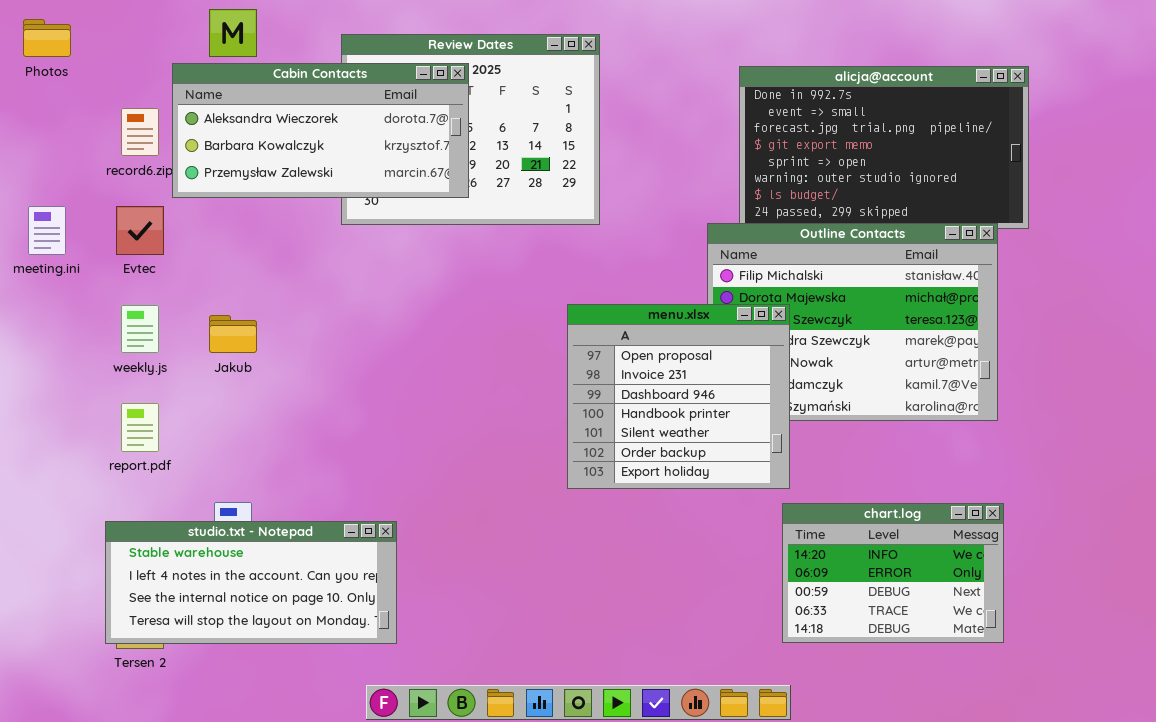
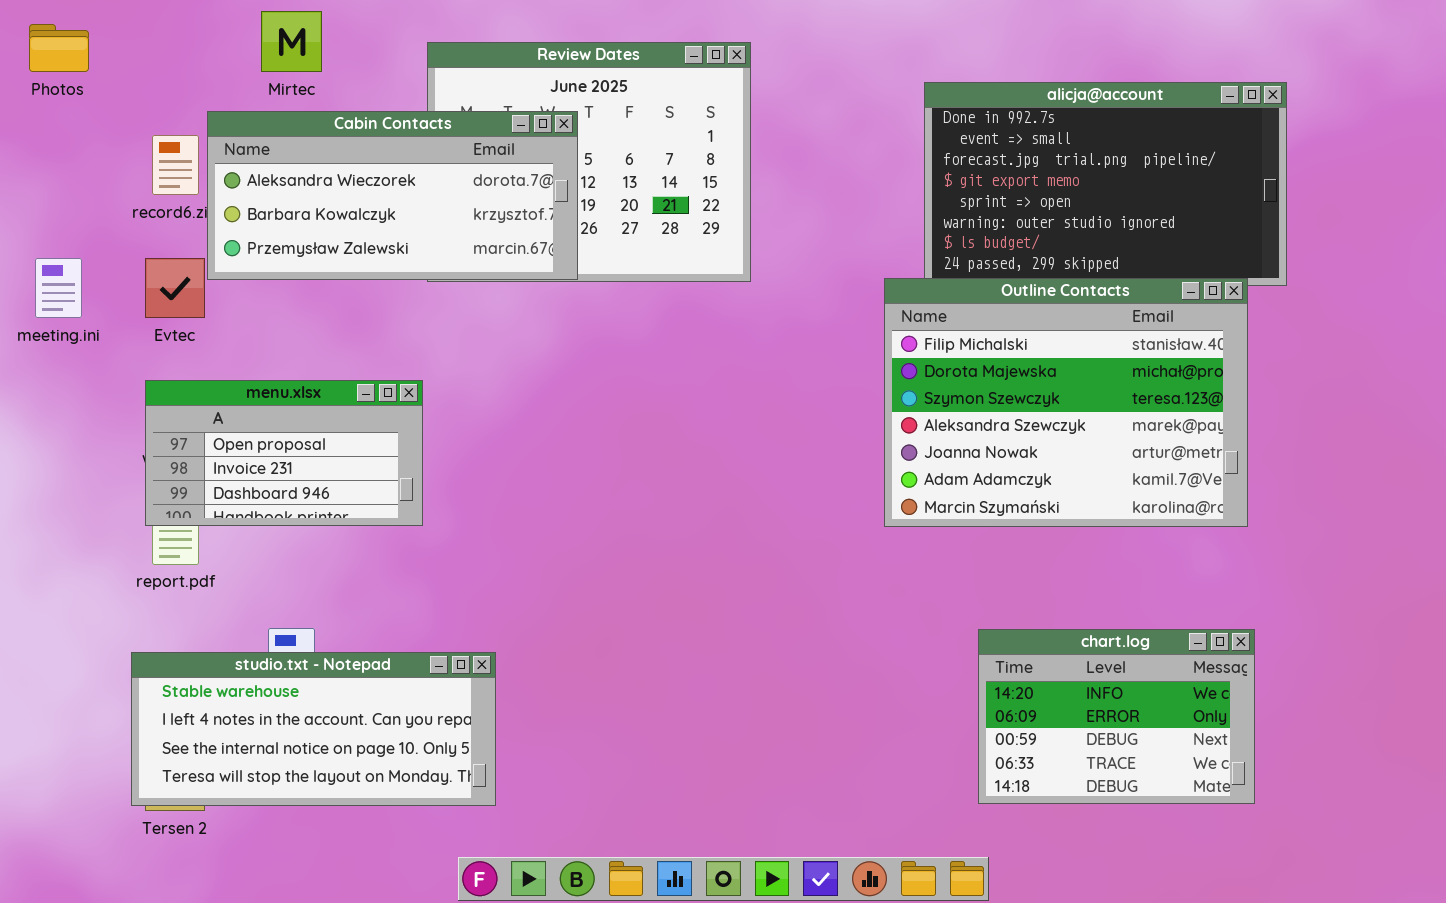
Cabin Contacts: [172,63,469,198] -> [207,111,578,280], moved
menu.xlsx: [567,304,790,489] -> [145,380,423,526], moved, resized

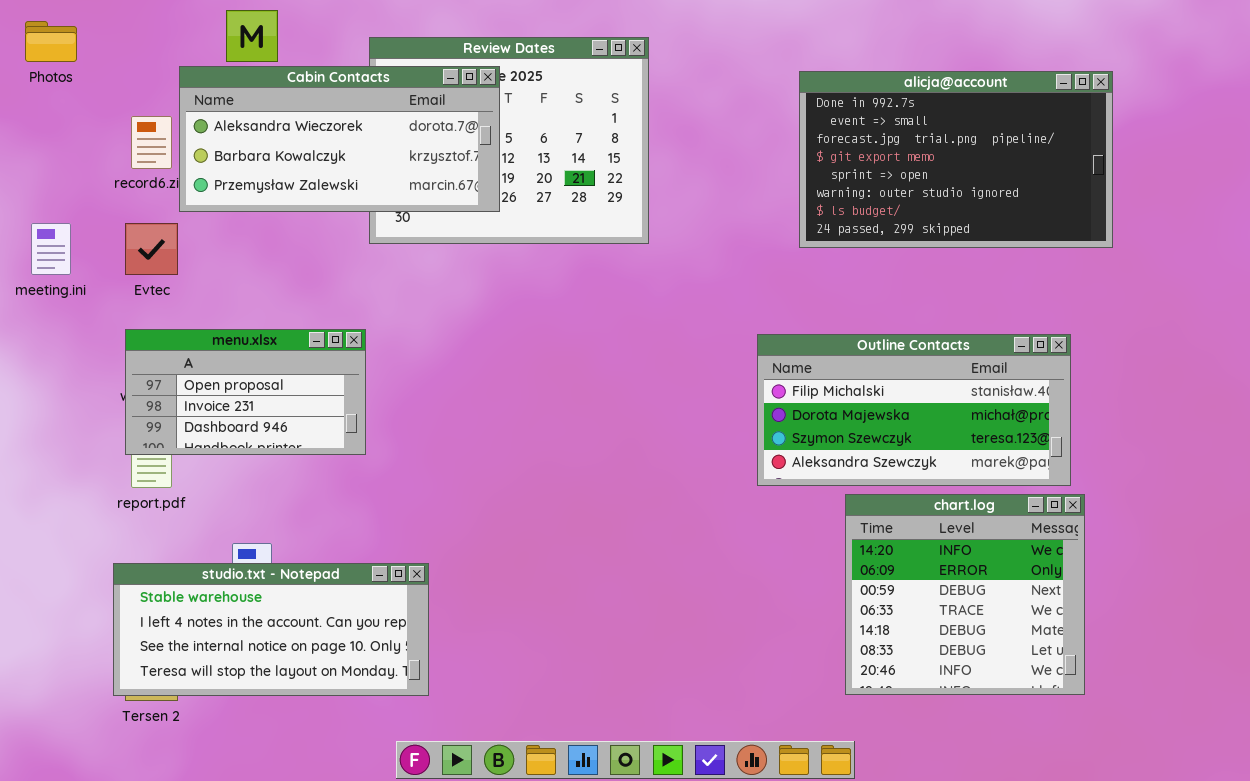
Cabin Contacts: [207,111,578,280] -> [179,66,500,212], moved
Outline Contacts: [884,278,1248,527] -> [757,334,1071,486], moved, resized
chart.log: [978,629,1255,804] -> [845,494,1085,695], resized

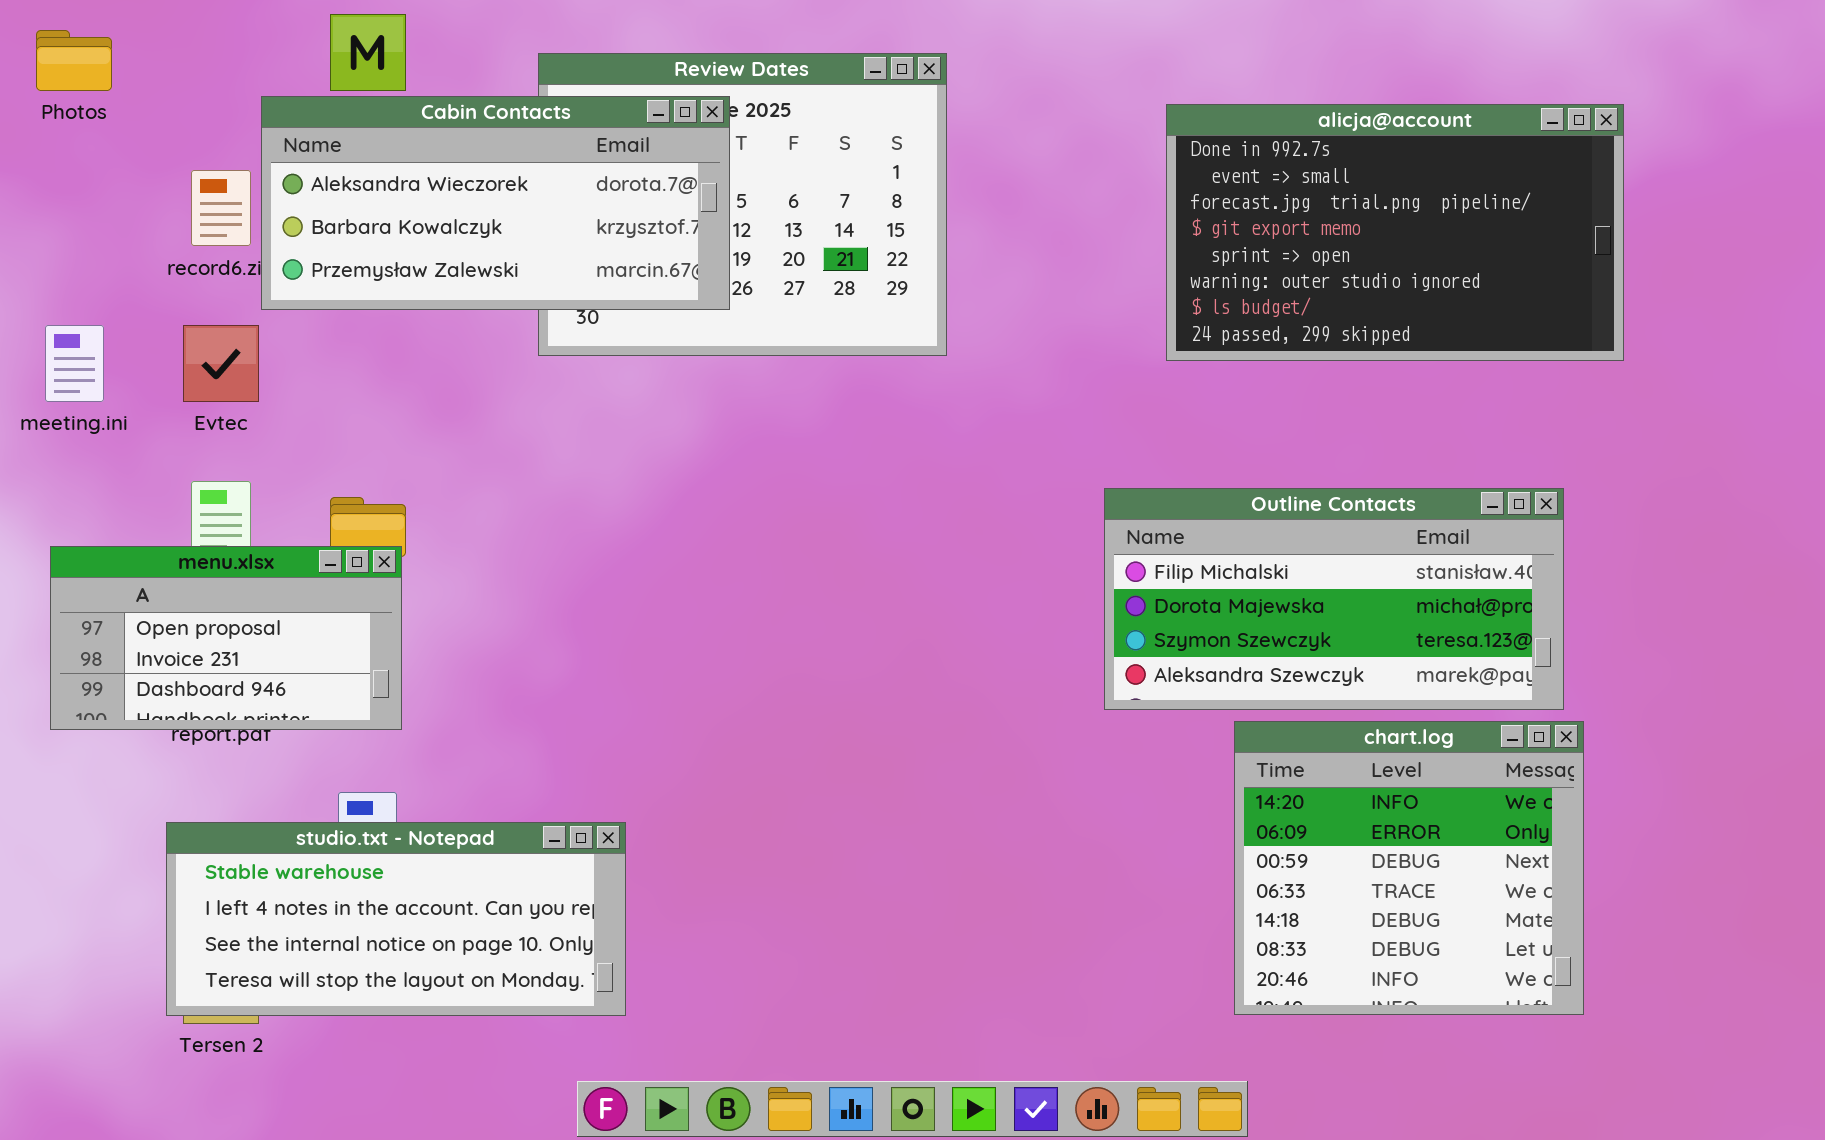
menu.xlsx: [125,329,366,455] -> [50,546,402,730], moved

